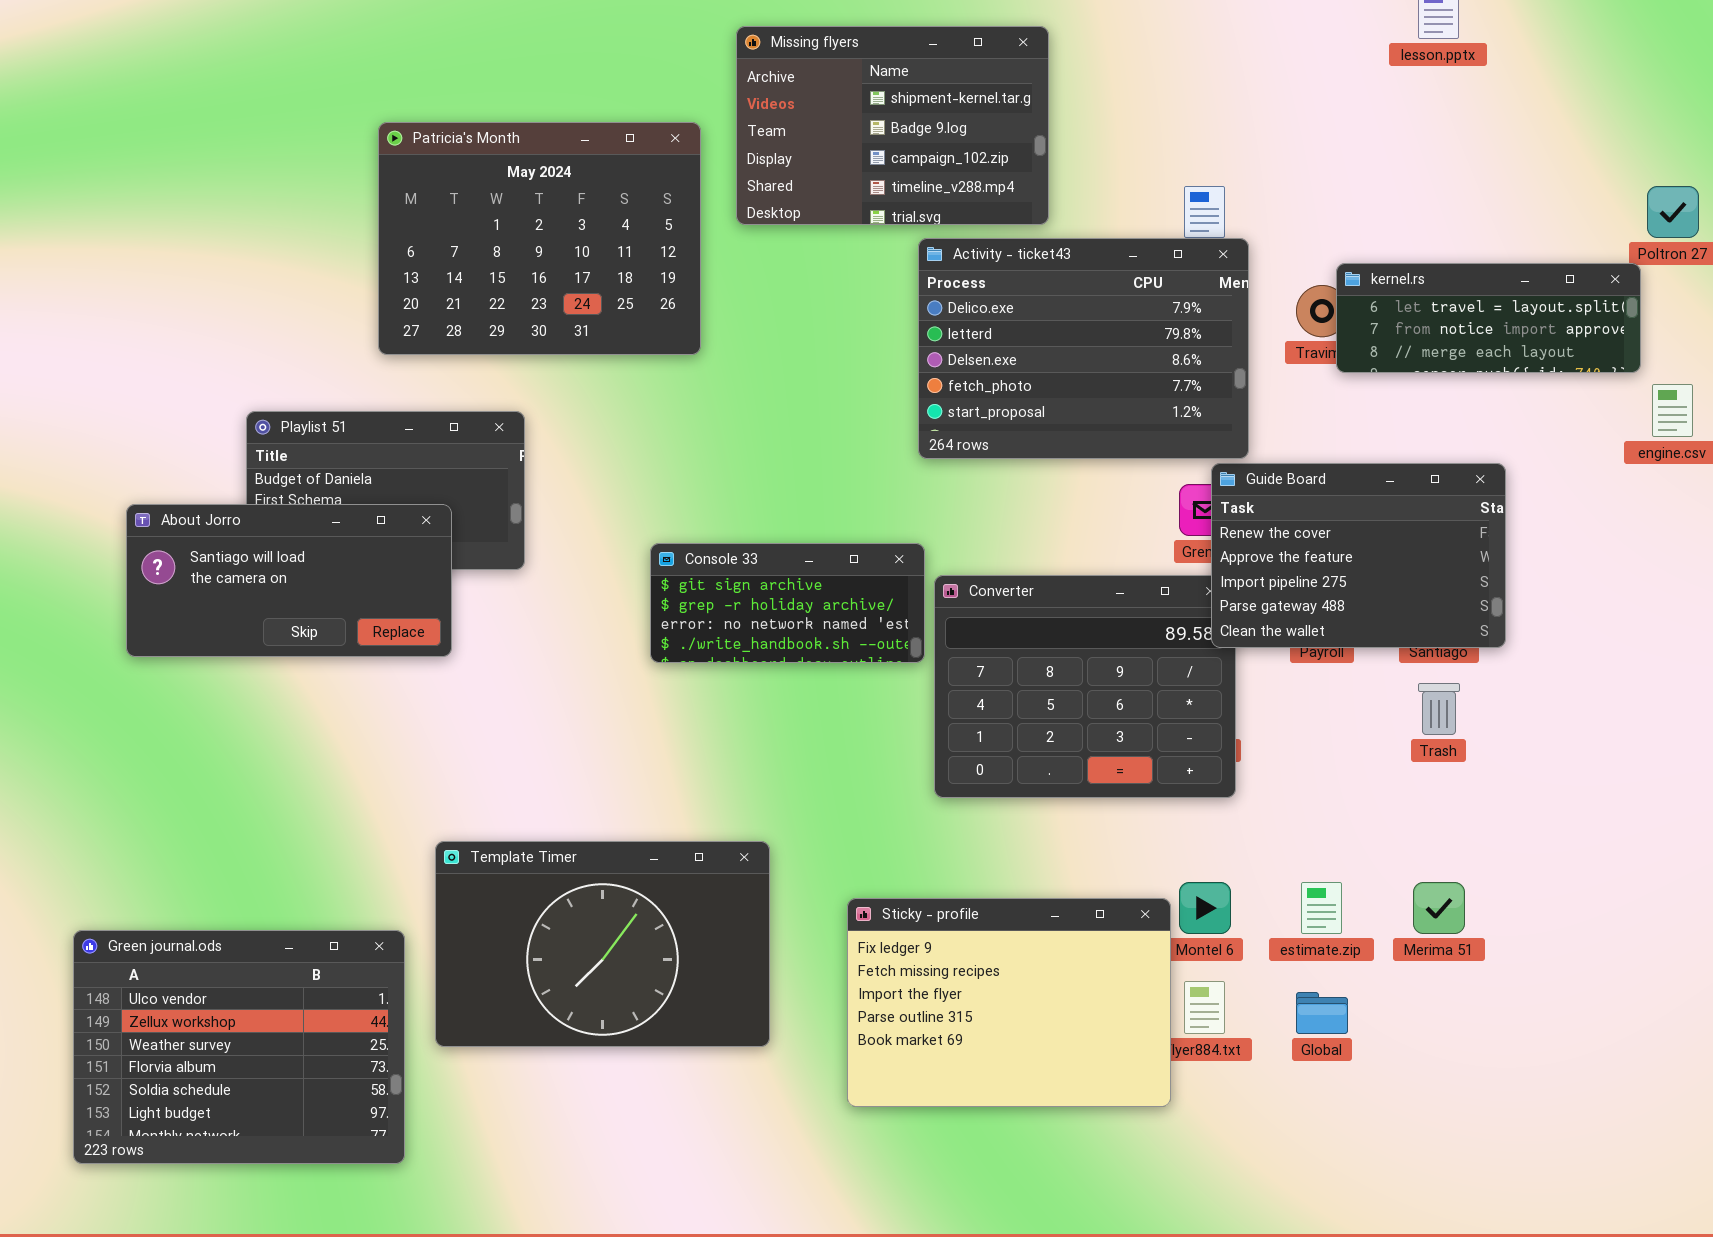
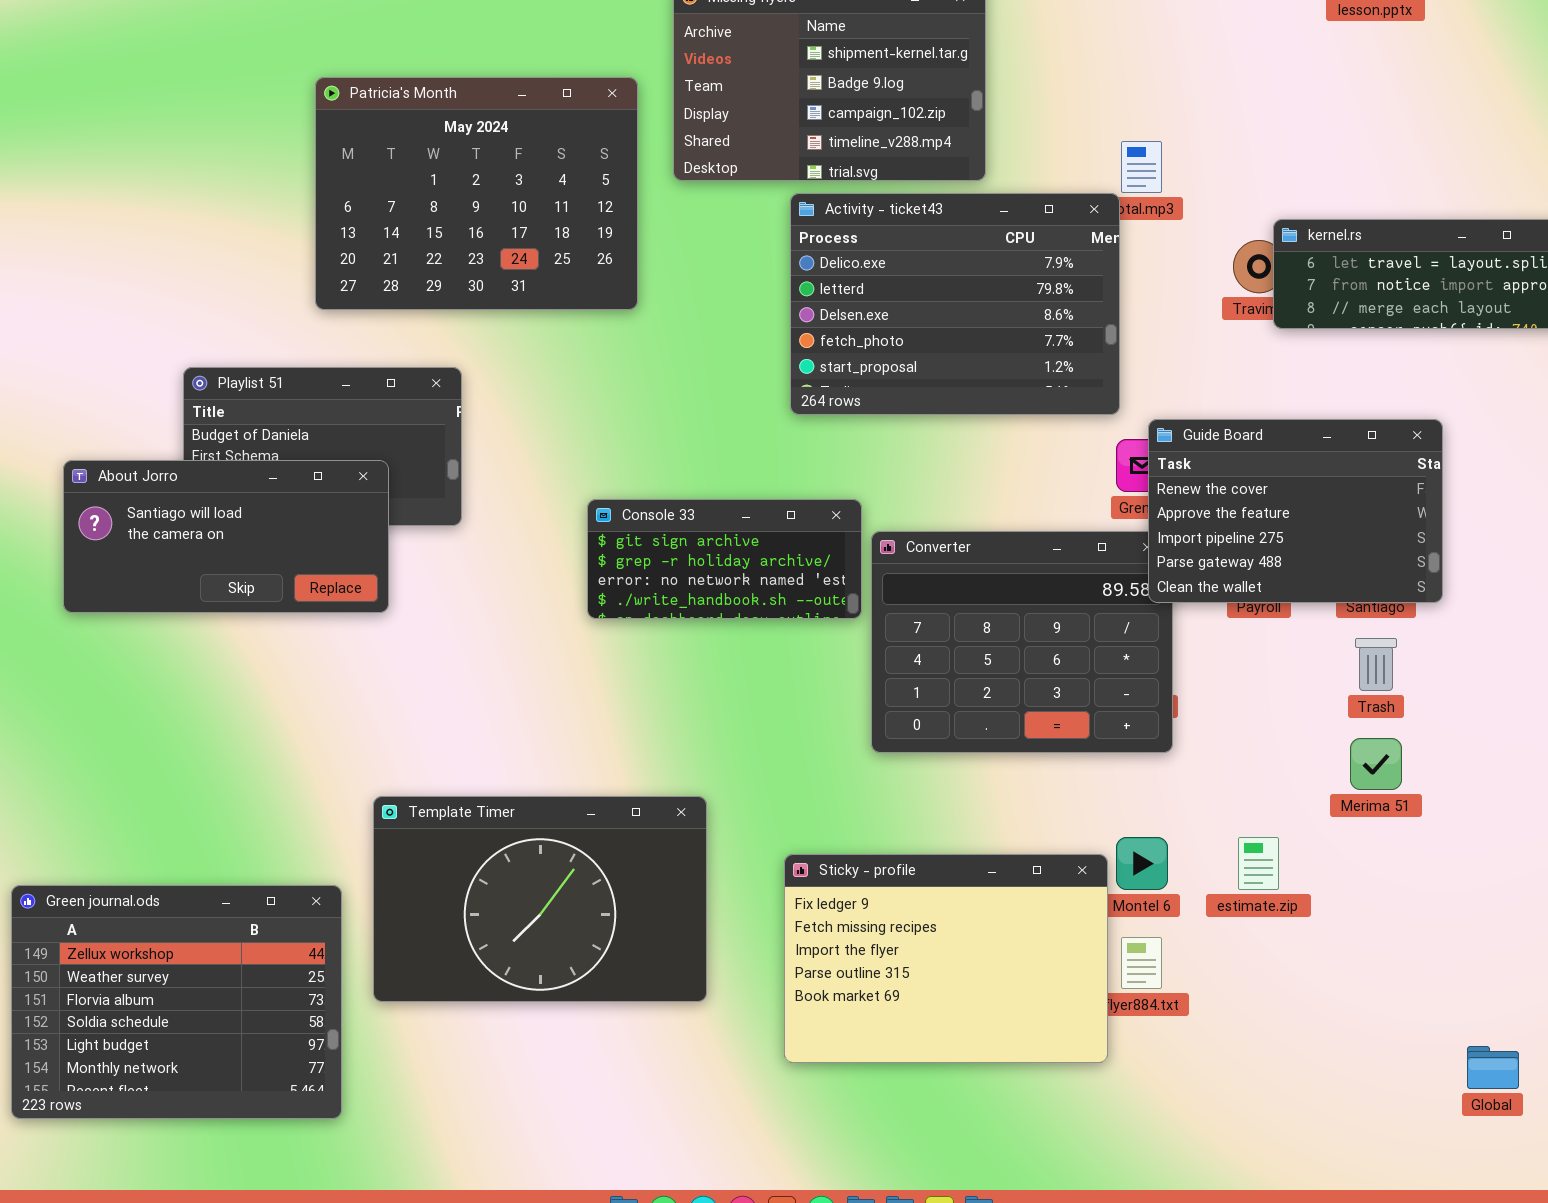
Activity - ticket43: [918,238,1249,459] -> [790,193,1120,415], moved
Merima 51: [1413,882,1465,934] -> [1350,738,1402,790], moved
Green journal.ods: [73,930,405,1164] -> [11,885,342,1119], scrolled down 1 row
Global: [1296,992,1348,1034] -> [1467,1046,1519,1089], moved

